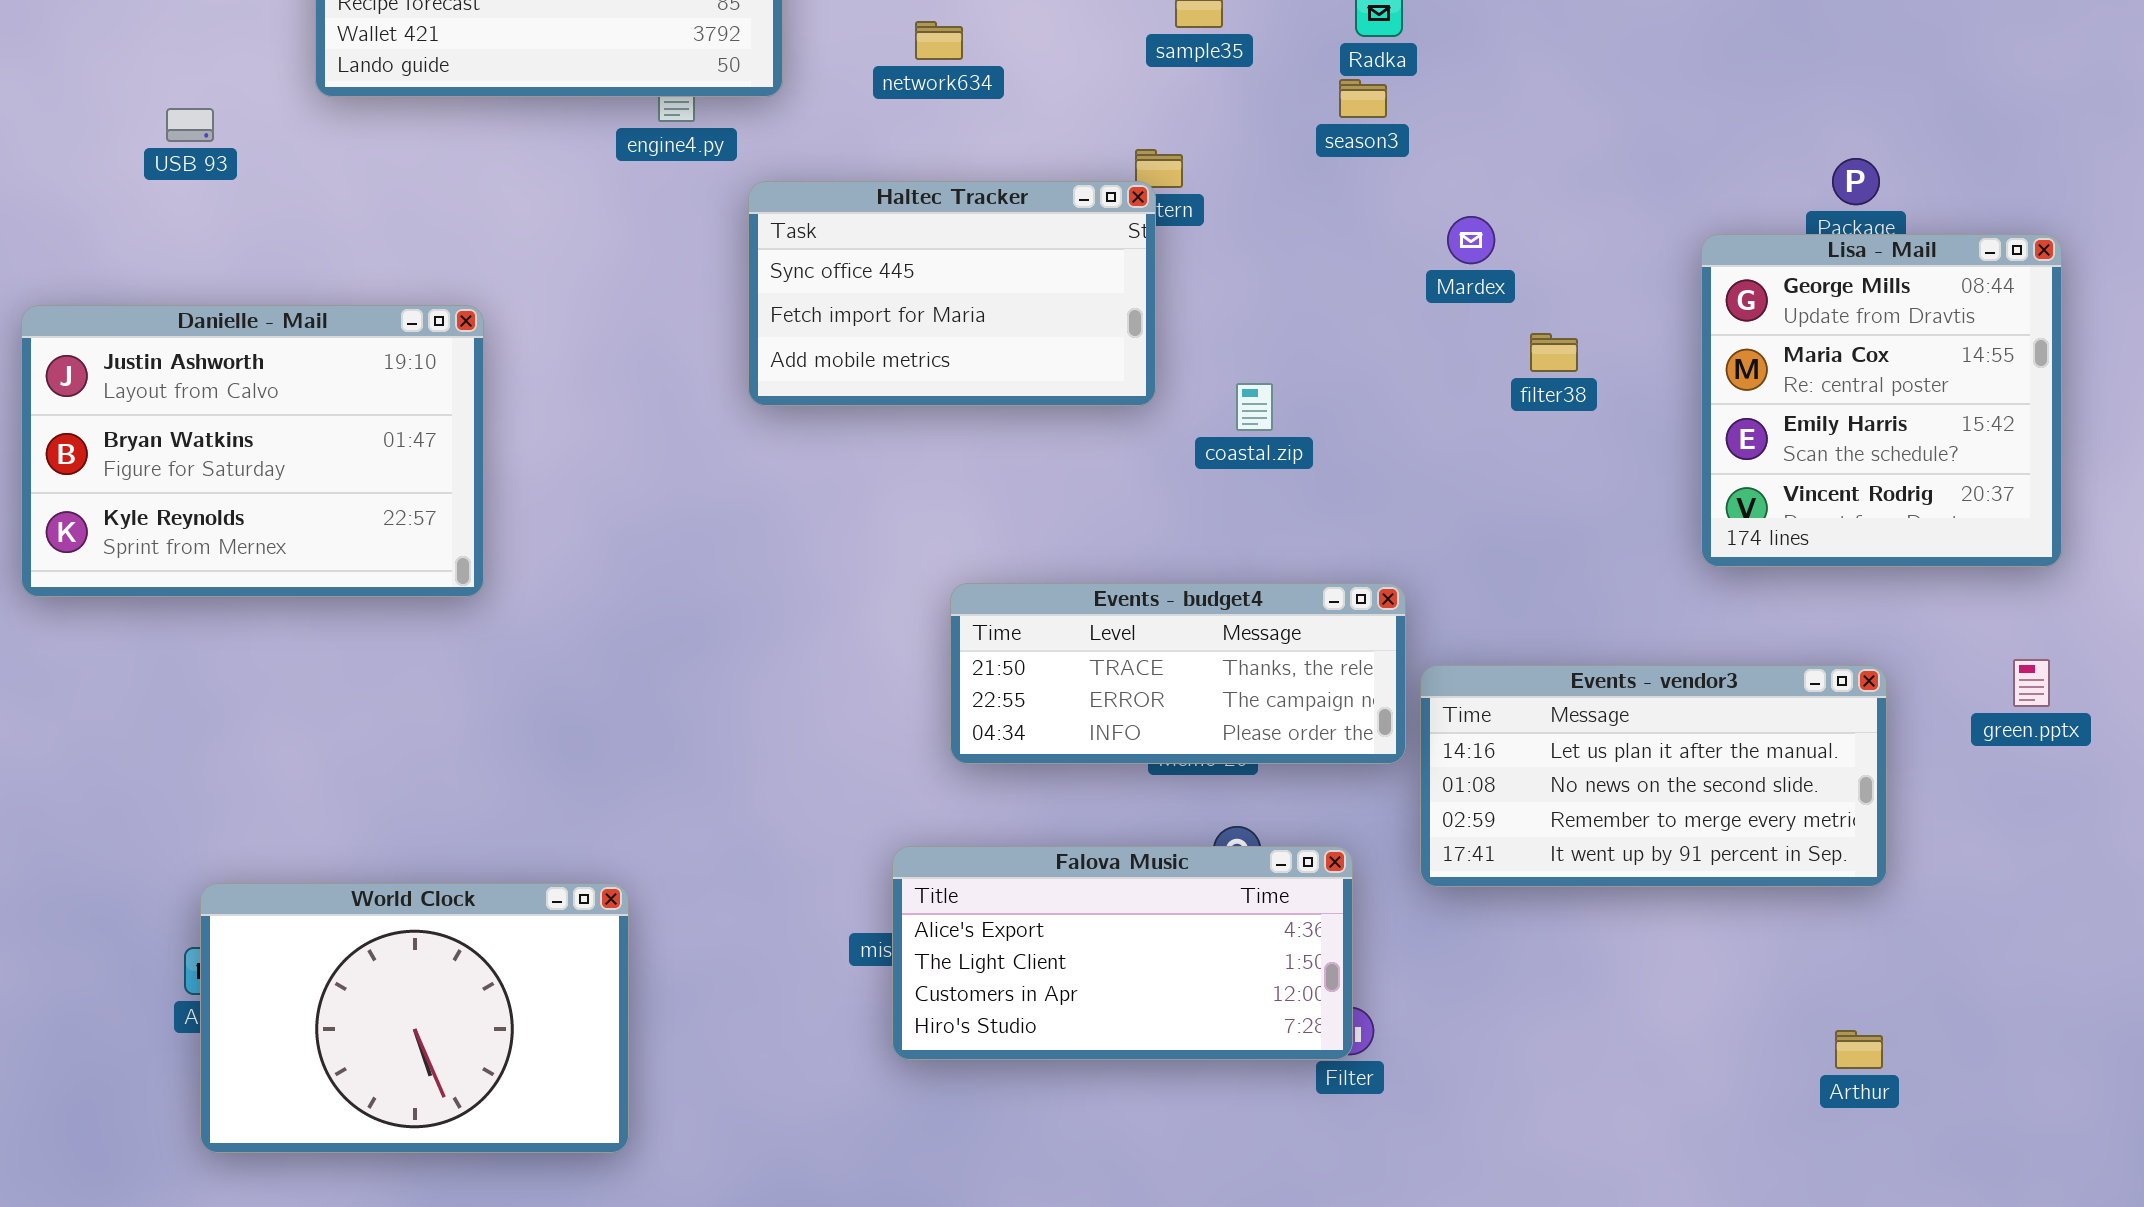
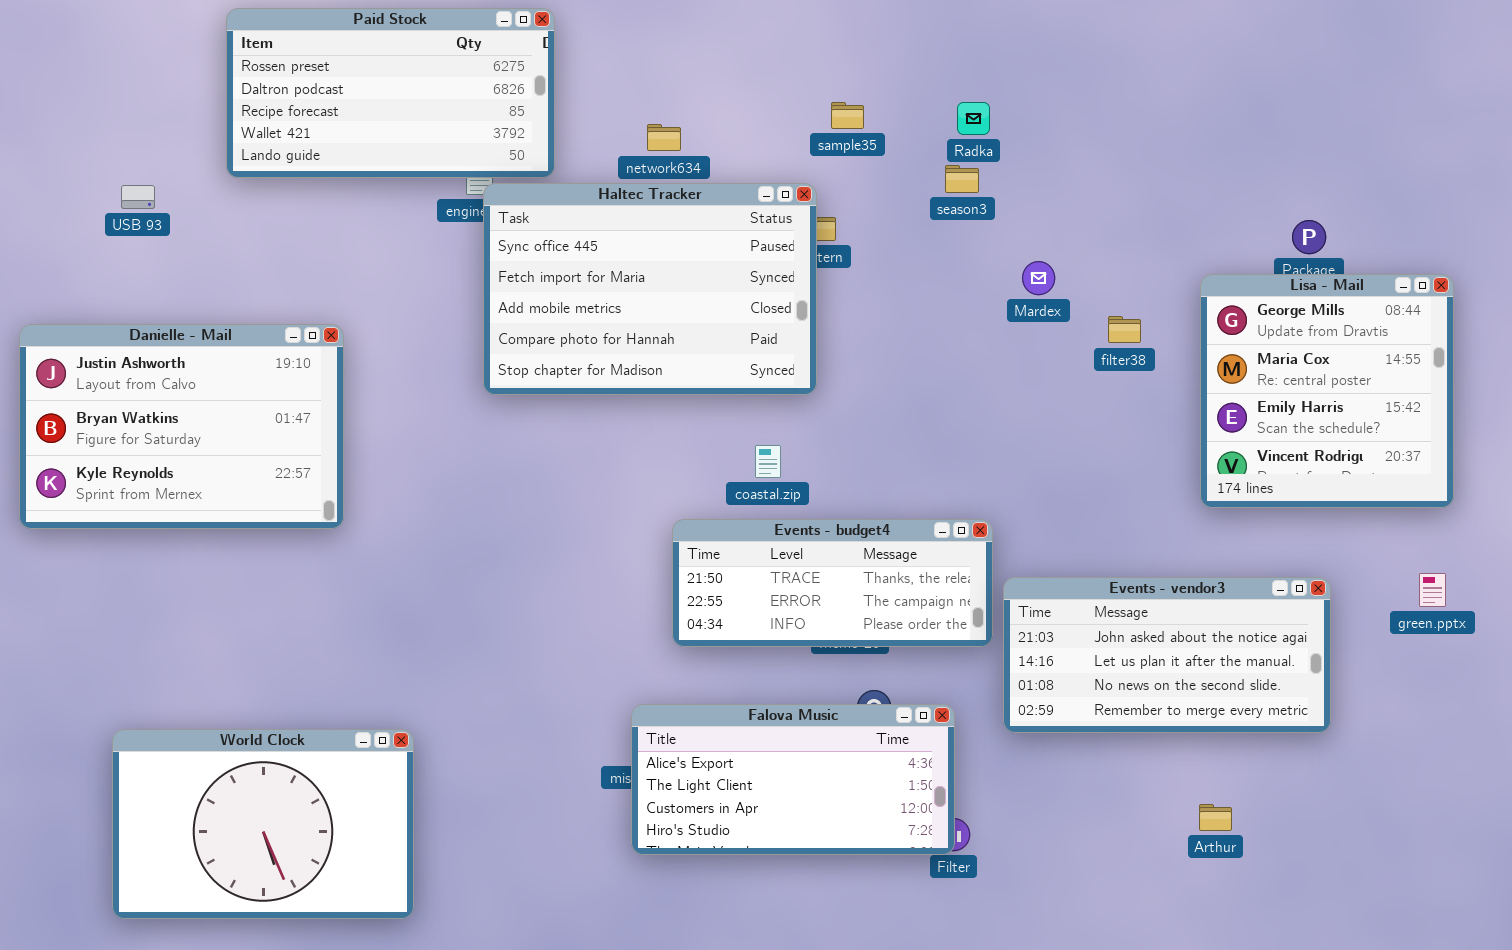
Haltec Tracker: [748,181,1156,406] -> [483,183,817,395], resized
filter38: [1530,333,1578,372] -> [1108,316,1141,343], moved
coastal.zip: [1236,383,1273,431] -> [755,445,781,478], moved
Events - vendor3: [1420,665,1887,887] -> [1003,577,1331,733], scrolled up 1 row
World Clock: [200,883,629,1153] -> [112,729,414,919], moved
Arthur: [1835,1030,1883,1069] -> [1199,804,1232,831], moved

